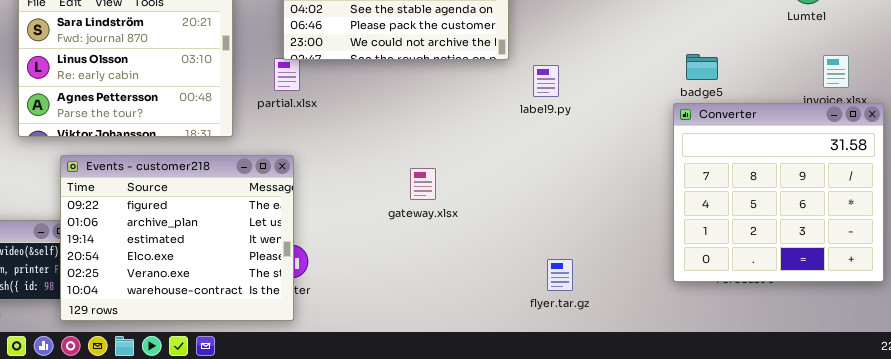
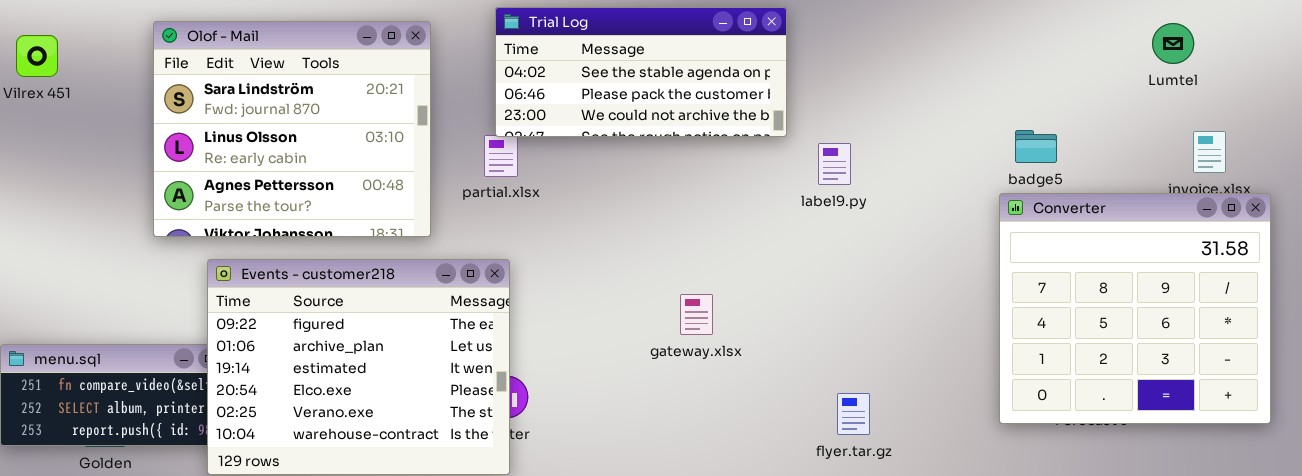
gateway.xlsx: [410,168,436,200] -> [680,294,713,335], moved

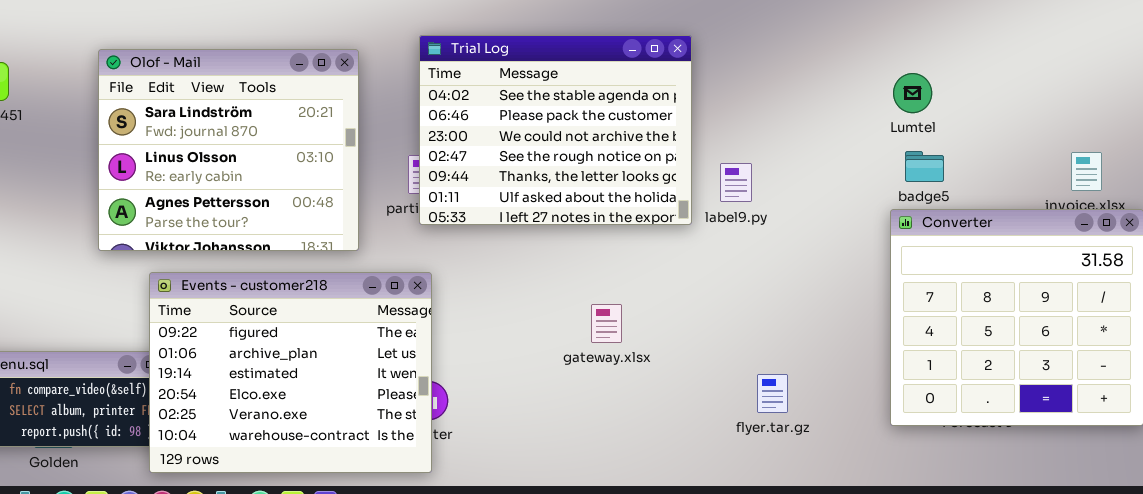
Trial Log: [495,7,787,137] -> [419,35,692,225], resized
Lumtel: [1152,23,1194,64] -> [893,73,932,113], moved
flyer.tar.gz: [837,393,870,435] -> [757,374,788,413], moved

